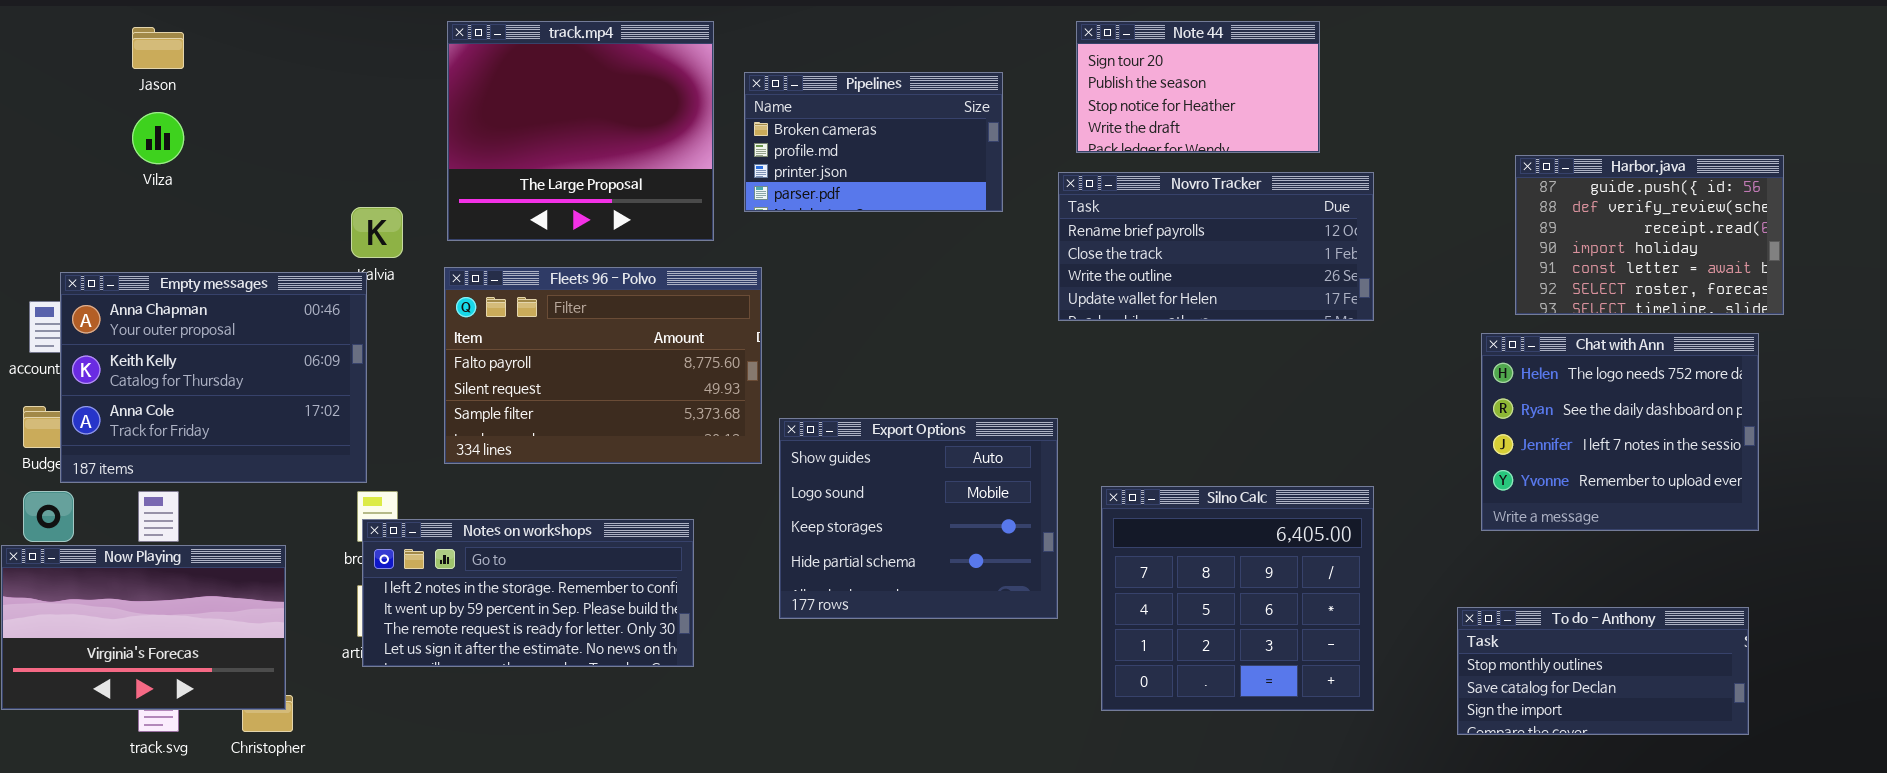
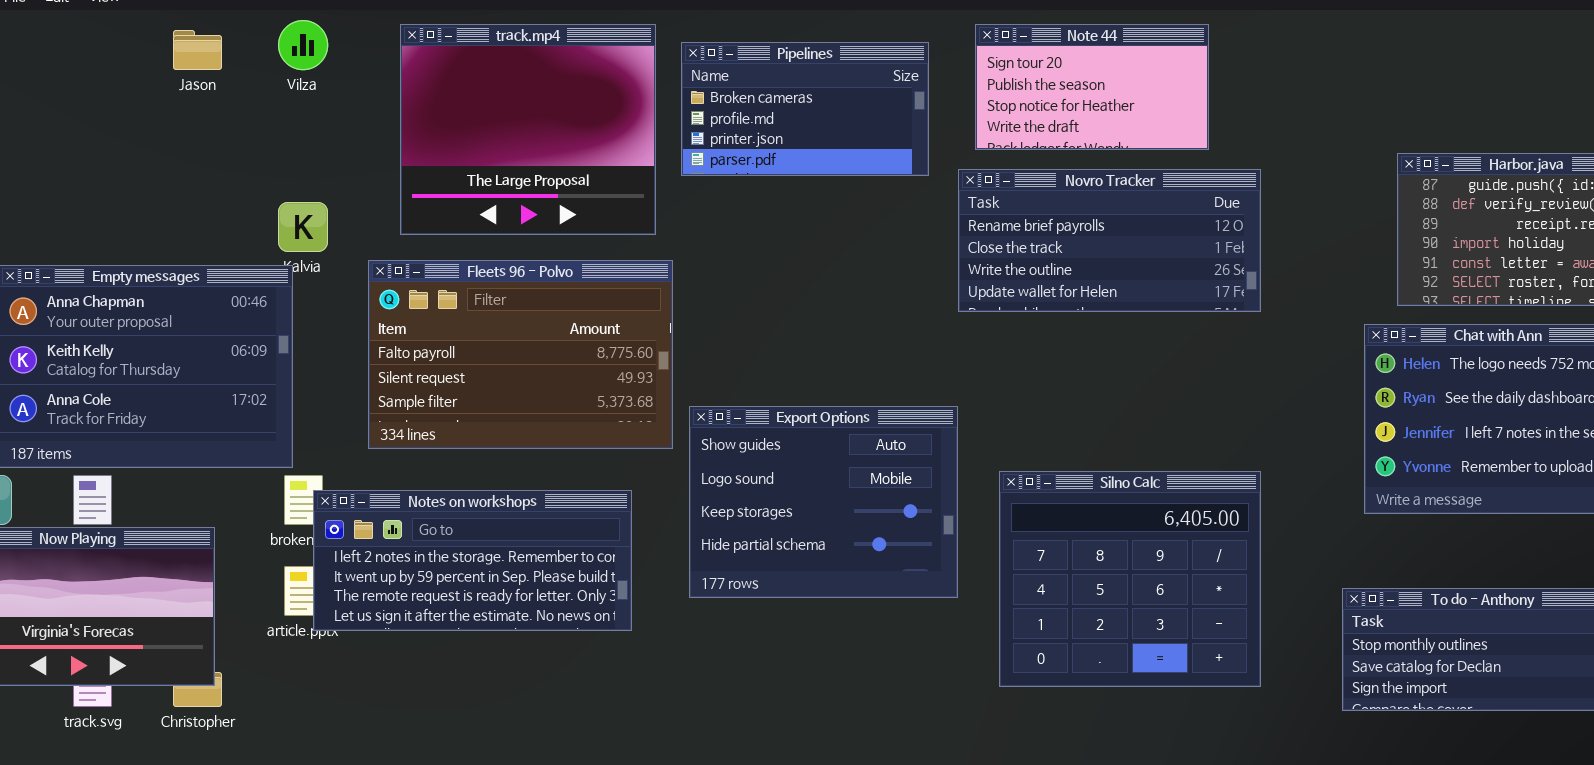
track.mp4: [447,21,714,241] -> [400,24,656,235], moved
Jason: [132,27,184,69] -> [173,30,222,70], moved
Pipelines: [744,72,1003,212] -> [681,42,929,176], moved
Vilza: [132,112,184,164] -> [278,20,328,70], moved
Notes on workshops: [362,519,694,667] -> [313,490,632,631], moved

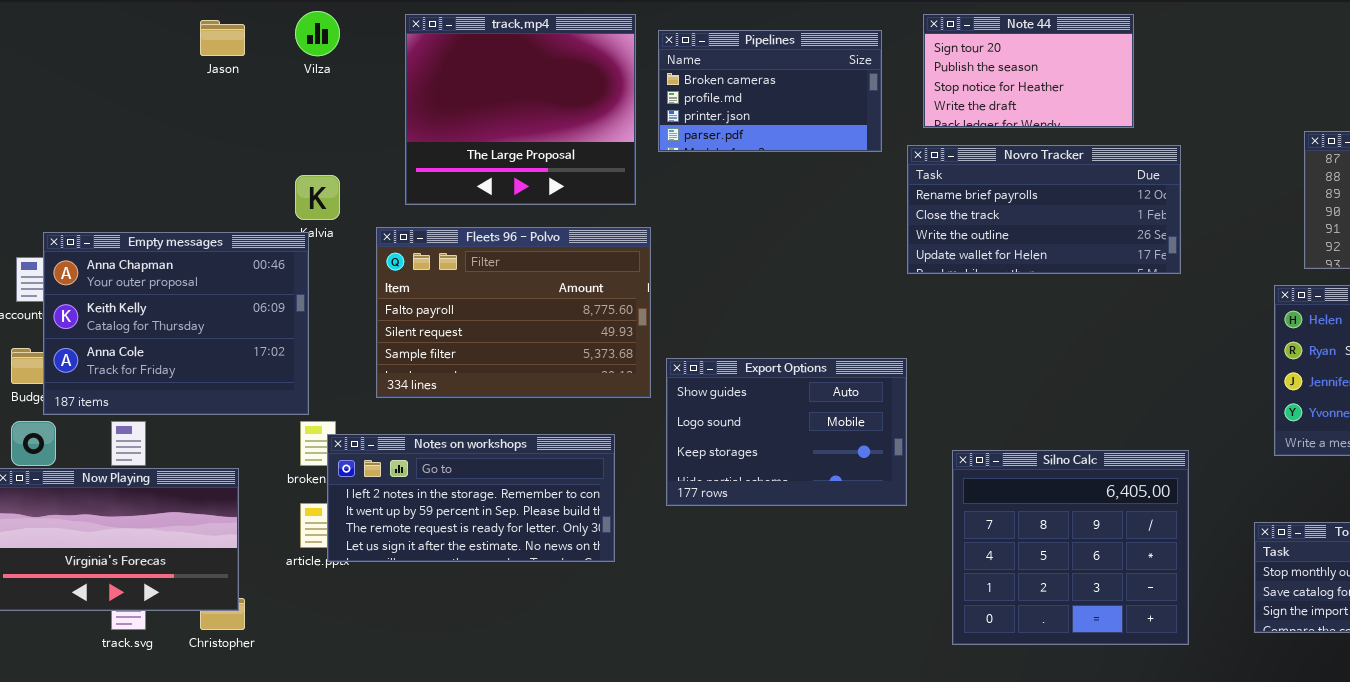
Export Options: [689,406,958,598] -> [666,358,907,506], resized
Silno Calc: [999,471,1261,687] -> [952,450,1189,645], moved

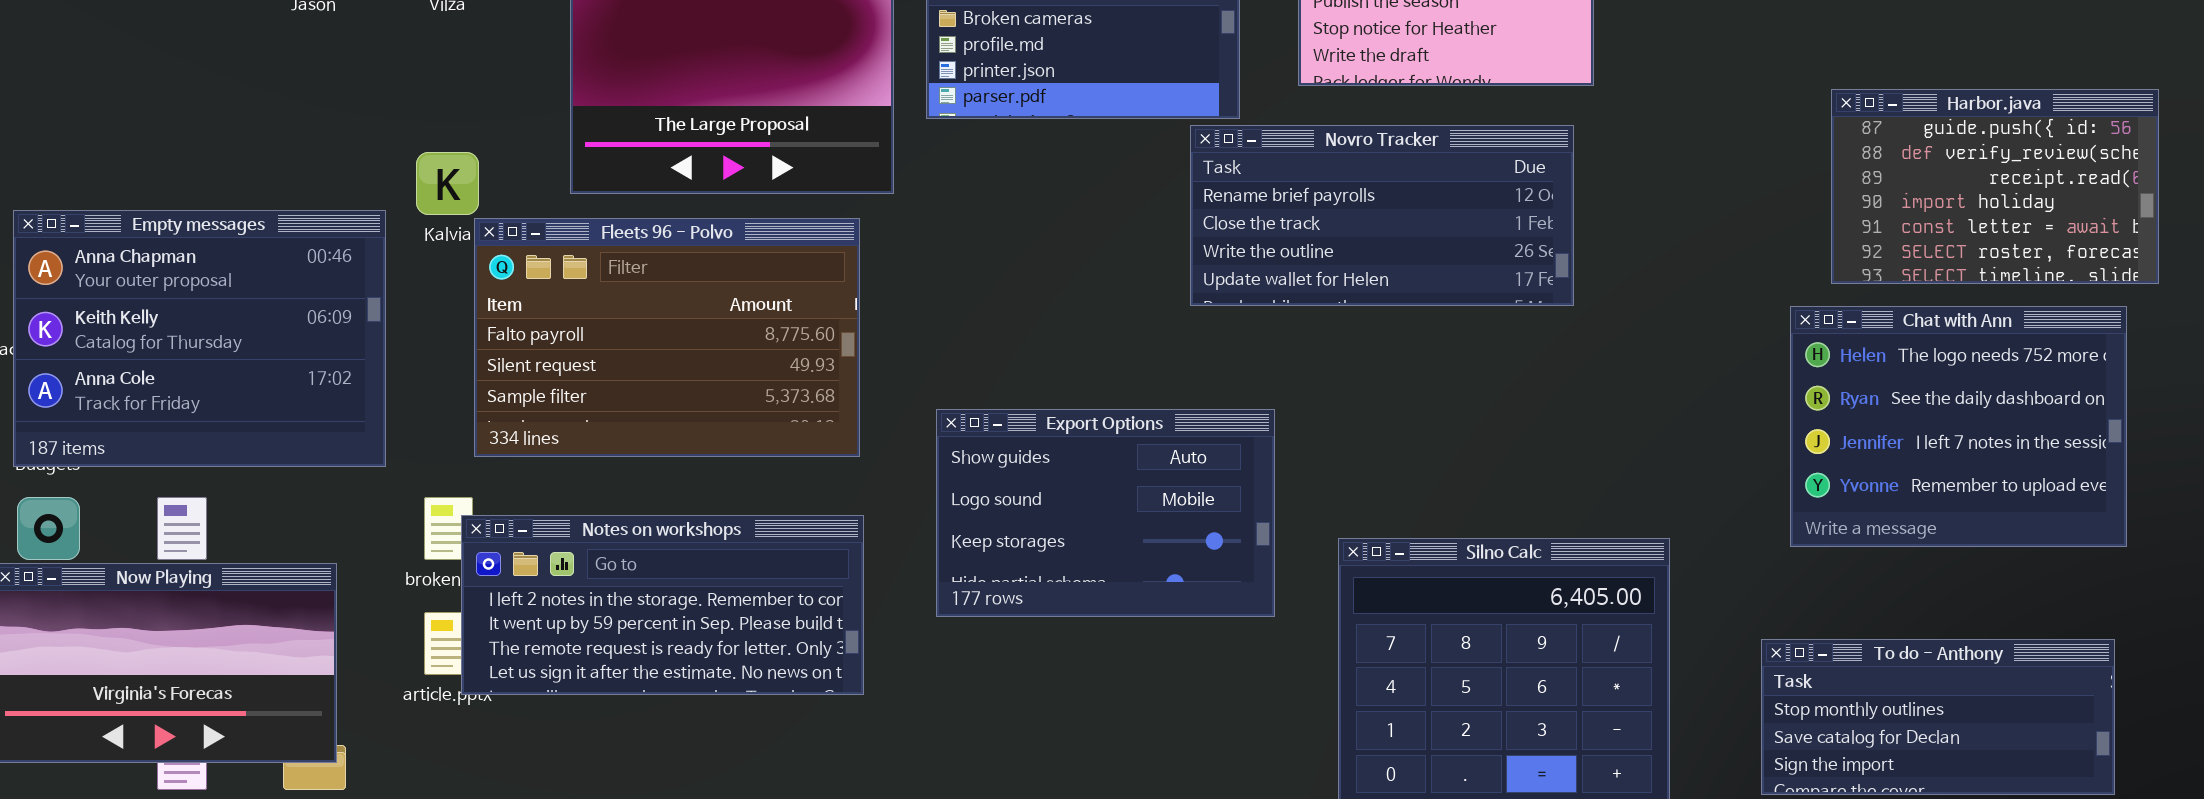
Novro Tracker: [907,145,1181,274] -> [1190,125,1574,306], moved
Fleets 96 - Polvo: [376,227,651,398] -> [474,218,860,457], moved
Empty messages: [43,232,309,415] -> [13,210,386,467], moved

